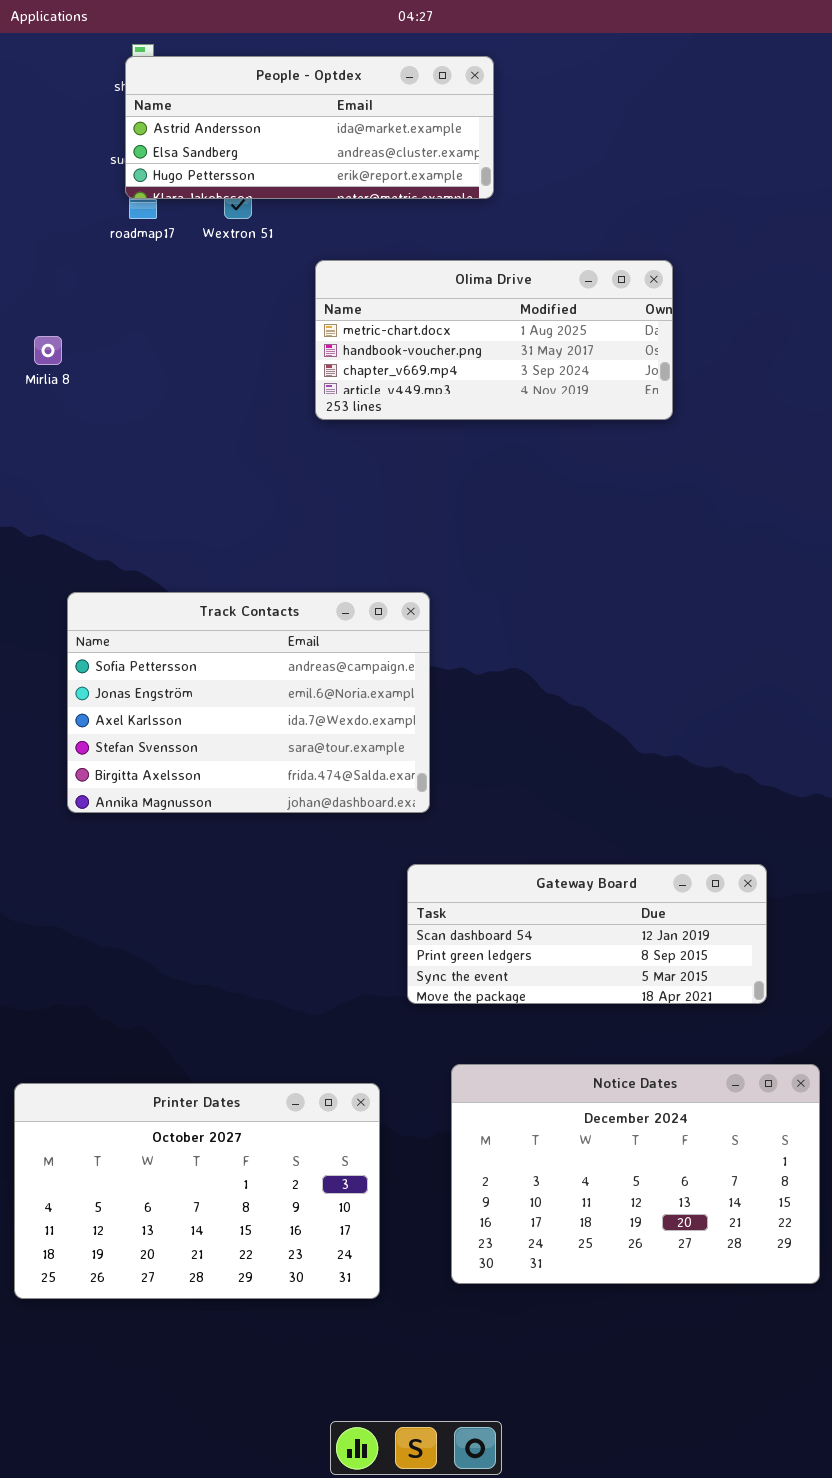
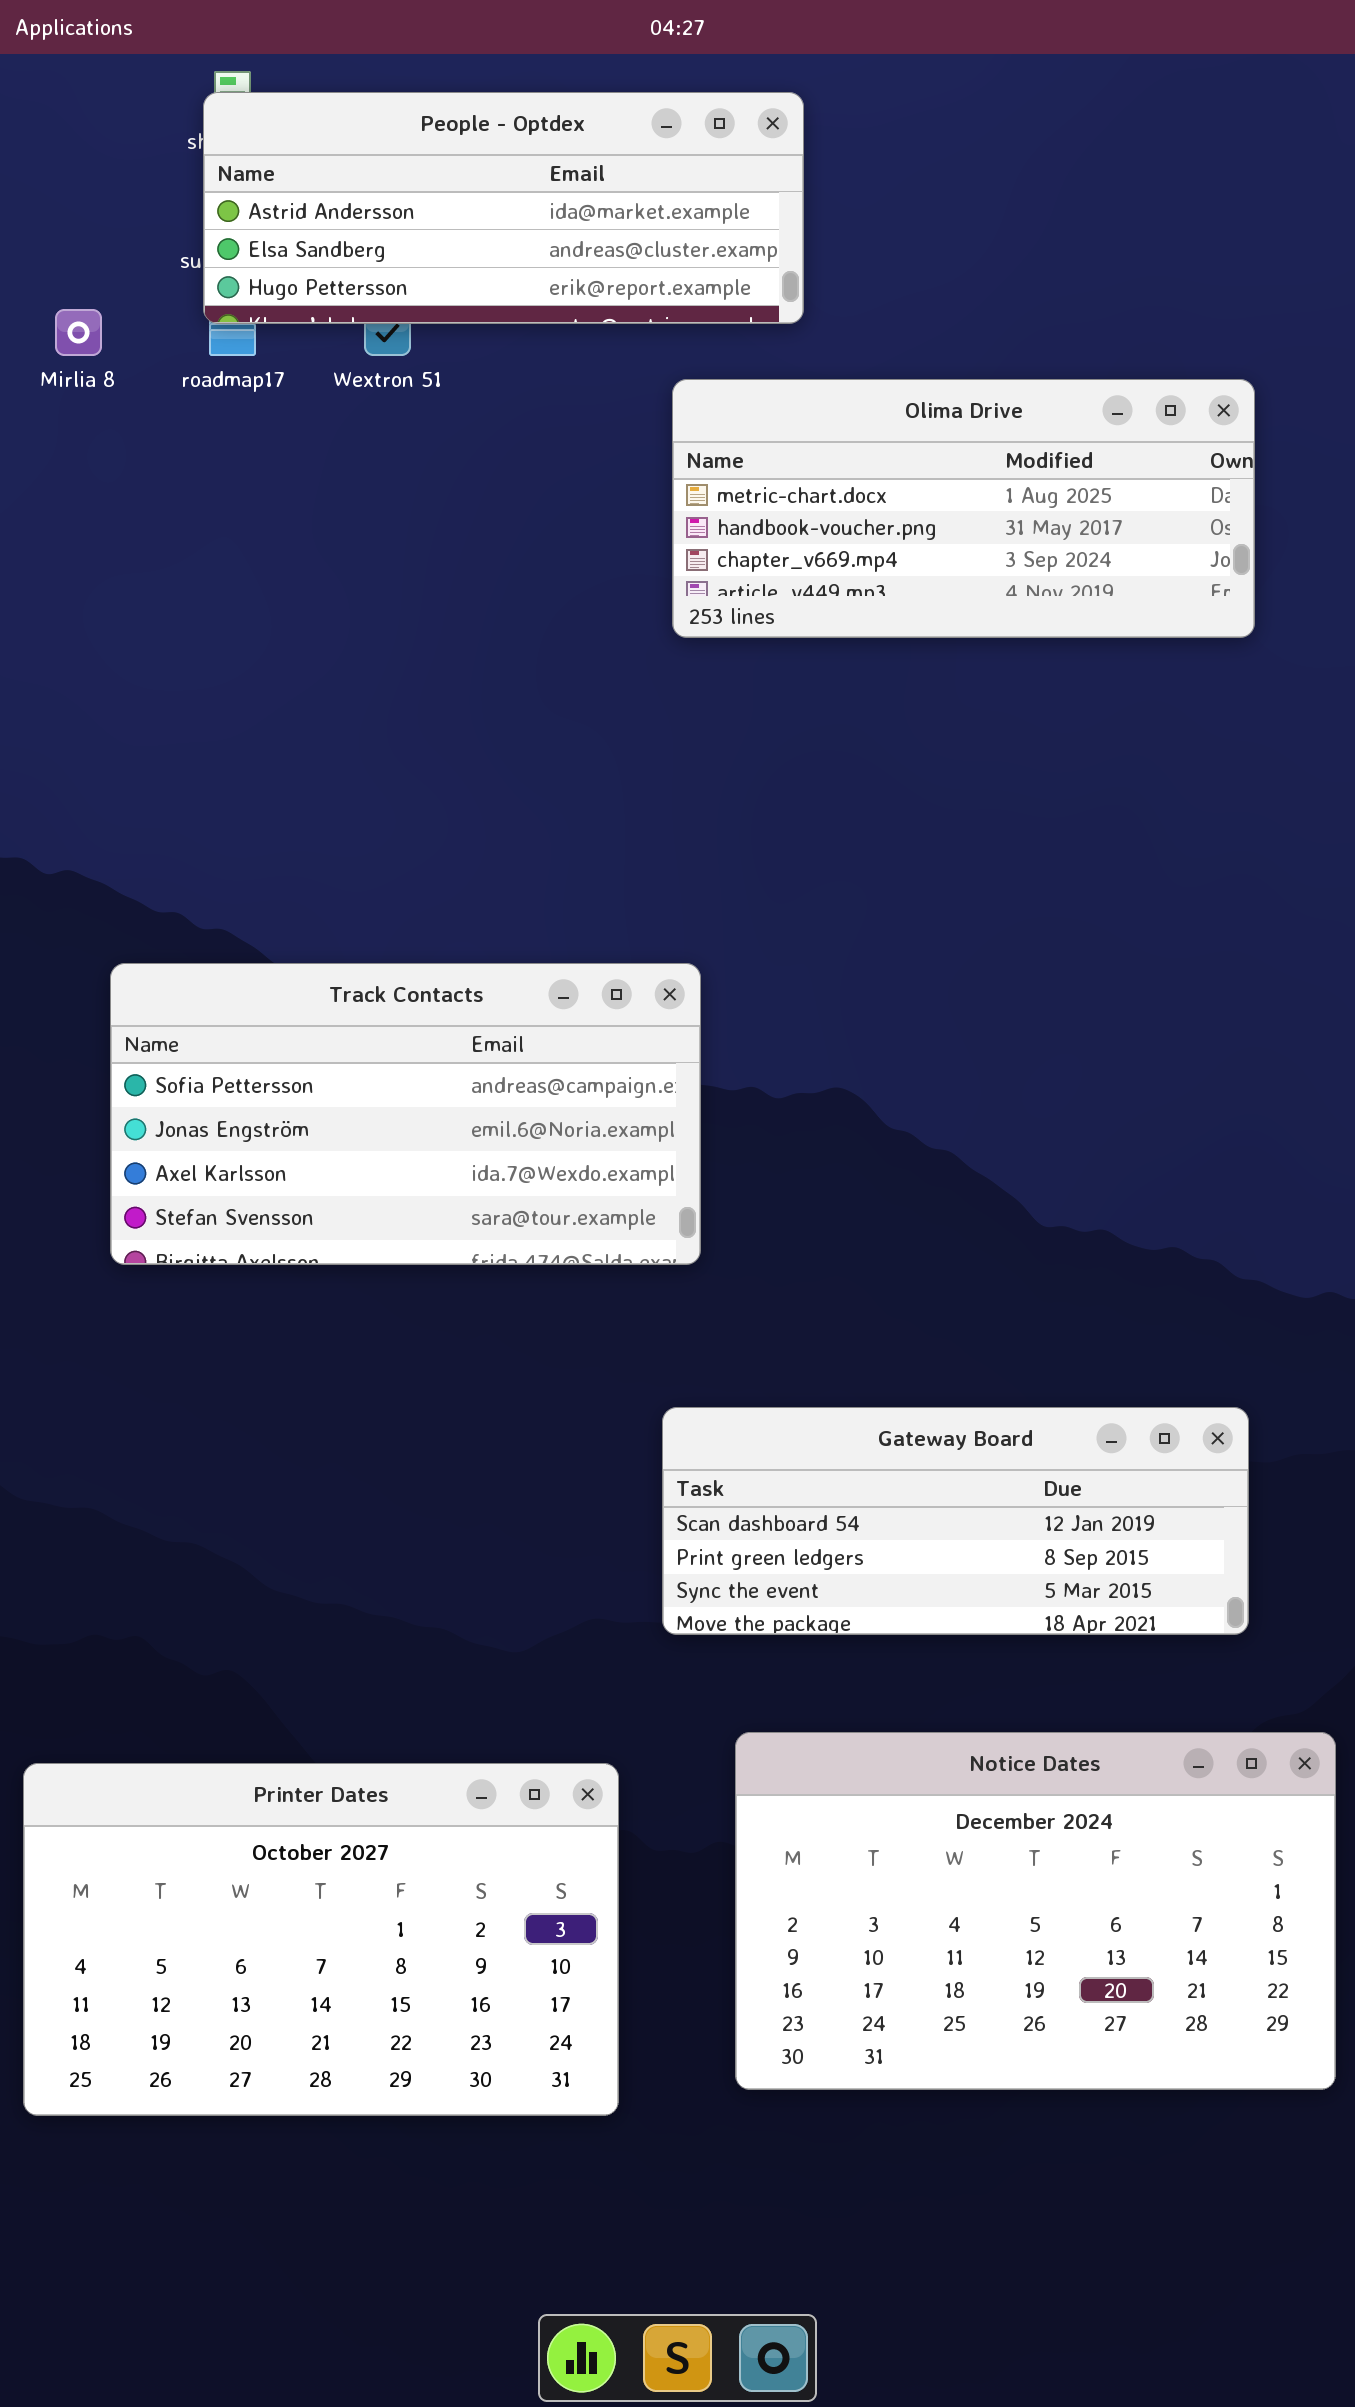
Olima Drive: [315,260,673,420] -> [672,379,1255,638], moved
Mirlia 8: [34,336,62,365] -> [55,309,102,356], moved
Track Contacts: [67,592,430,813] -> [110,963,701,1265], resized

